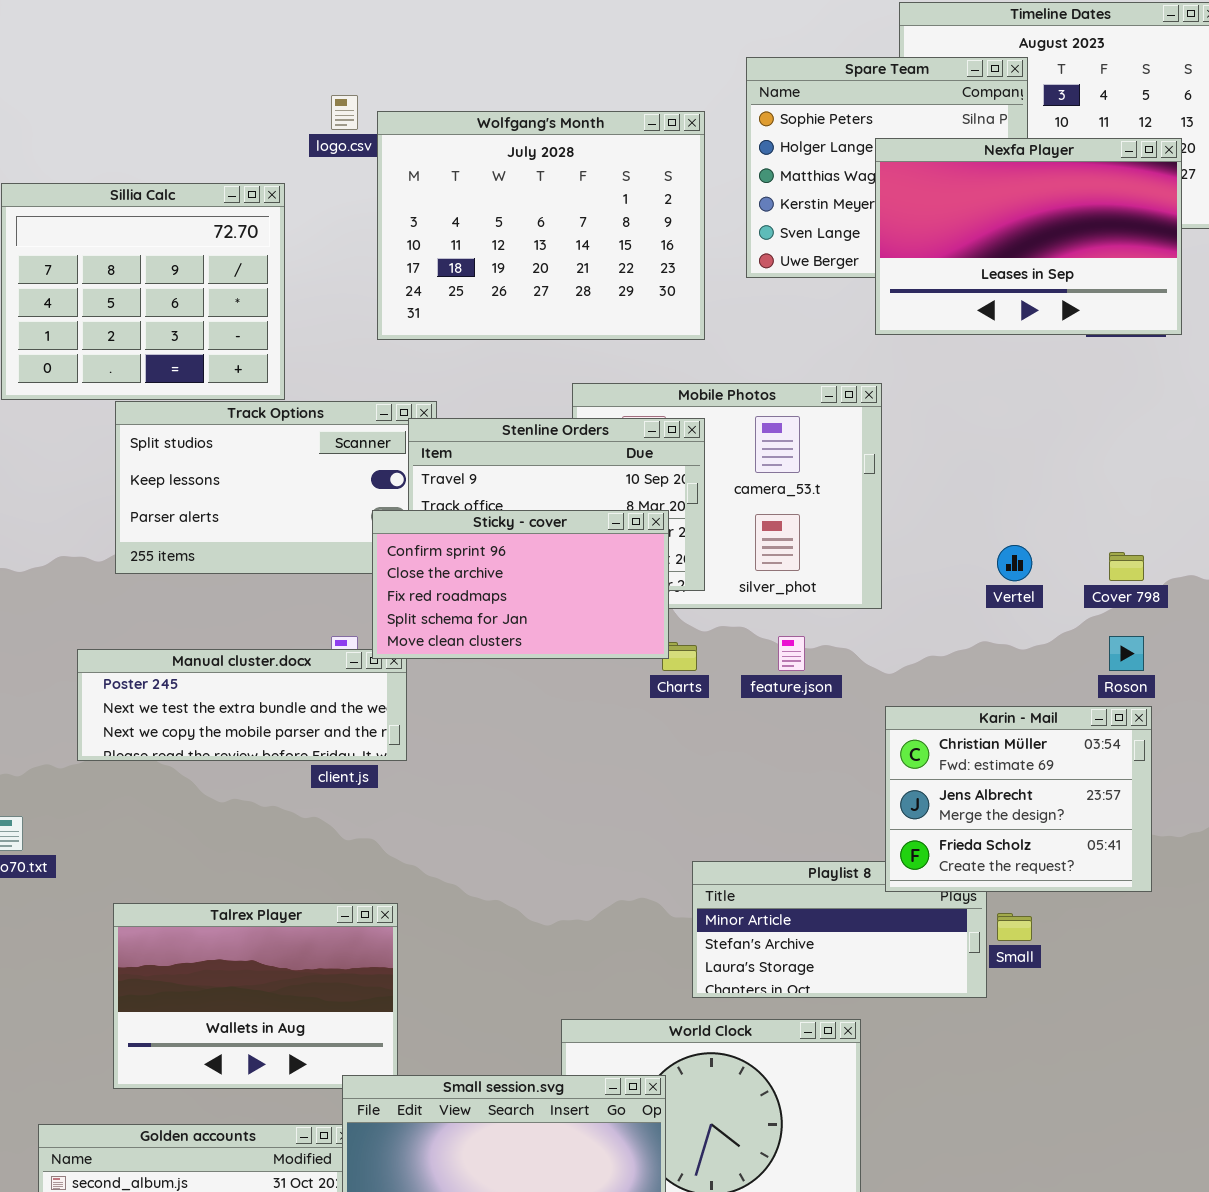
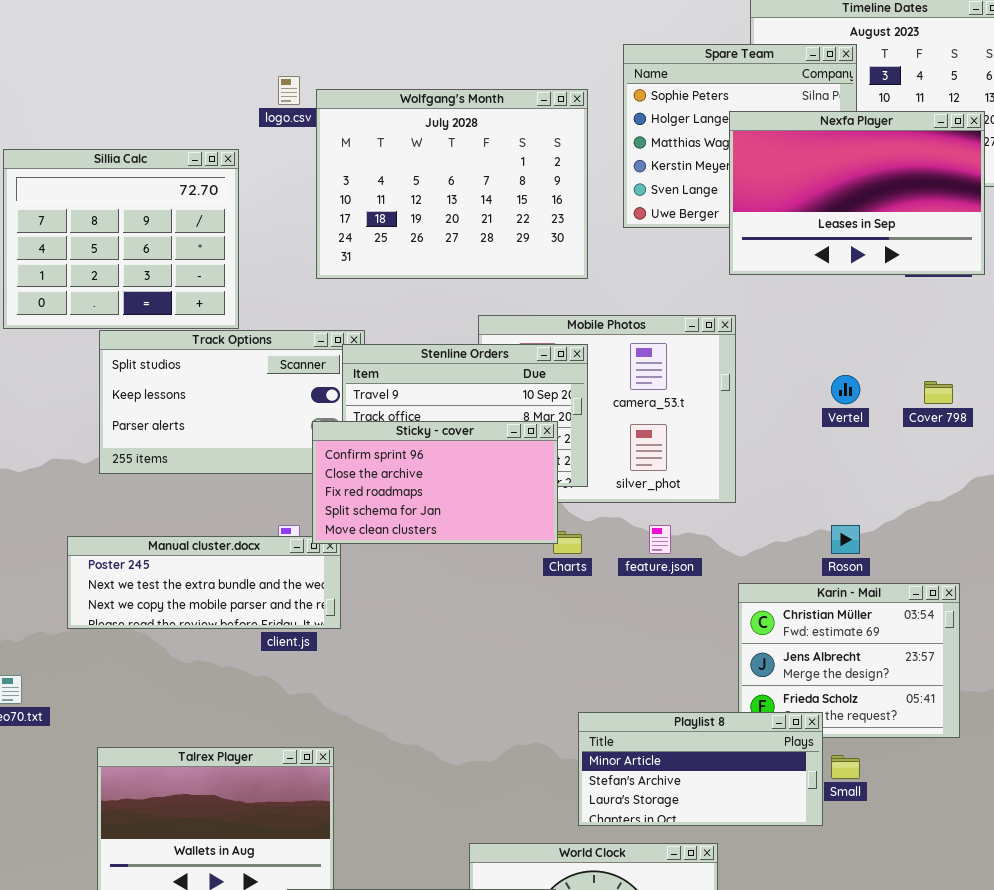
Vertel: [997,545,1032,581] -> [831,375,860,404], moved
Cover 798: [1109,552,1144,581] -> [924,381,953,404], moved
Roson: [1109,636,1144,671] -> [831,525,860,554], moved
Playlist 8: [692,861,987,998] -> [578,712,823,826], raised

